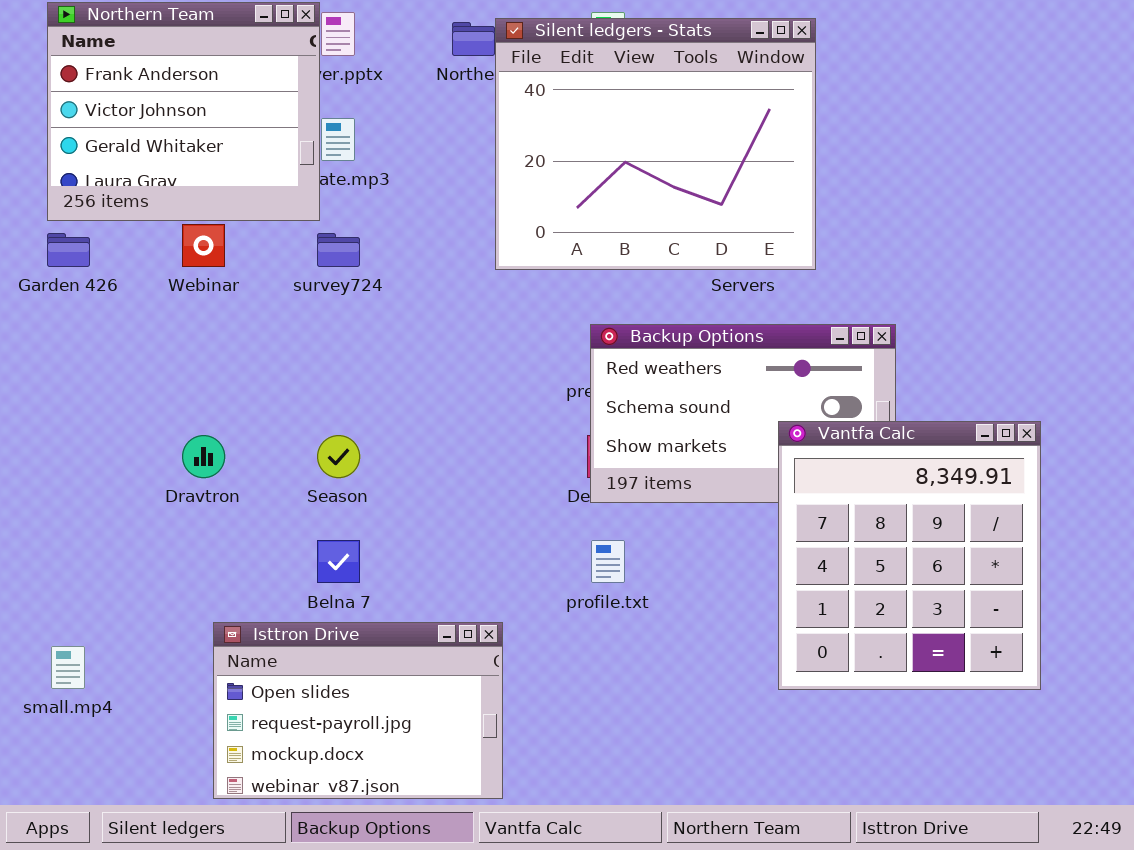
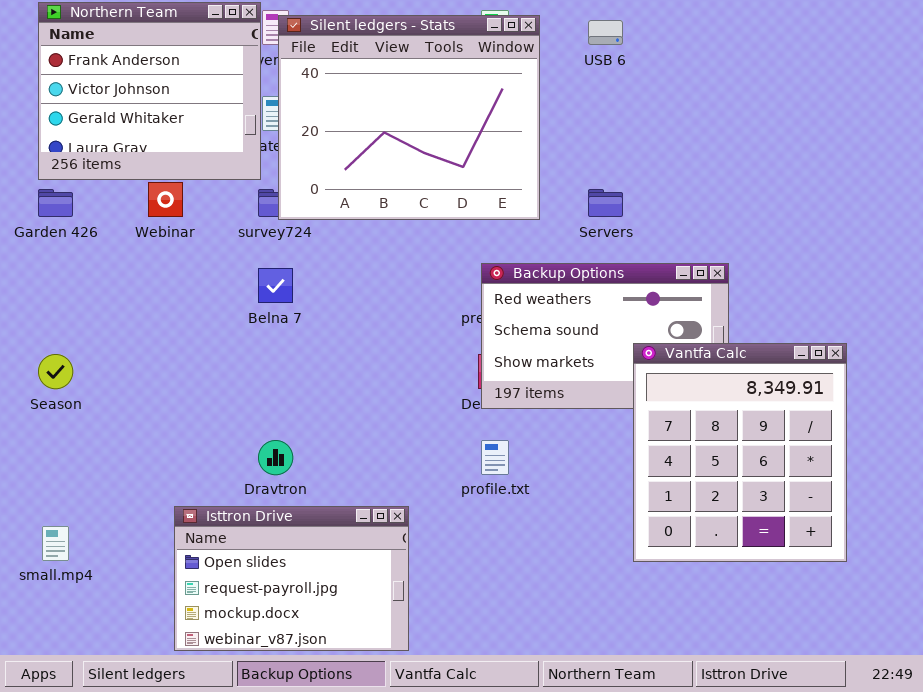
Silent ledgers - Stats: [495,18,816,270] -> [278,15,540,220], moved
Dravtron: [182,435,225,478] -> [258,440,293,475], moved
Season: [317,435,360,478] -> [38,354,73,389], moved
Belna 7: [317,540,360,583] -> [258,268,293,303], moved

